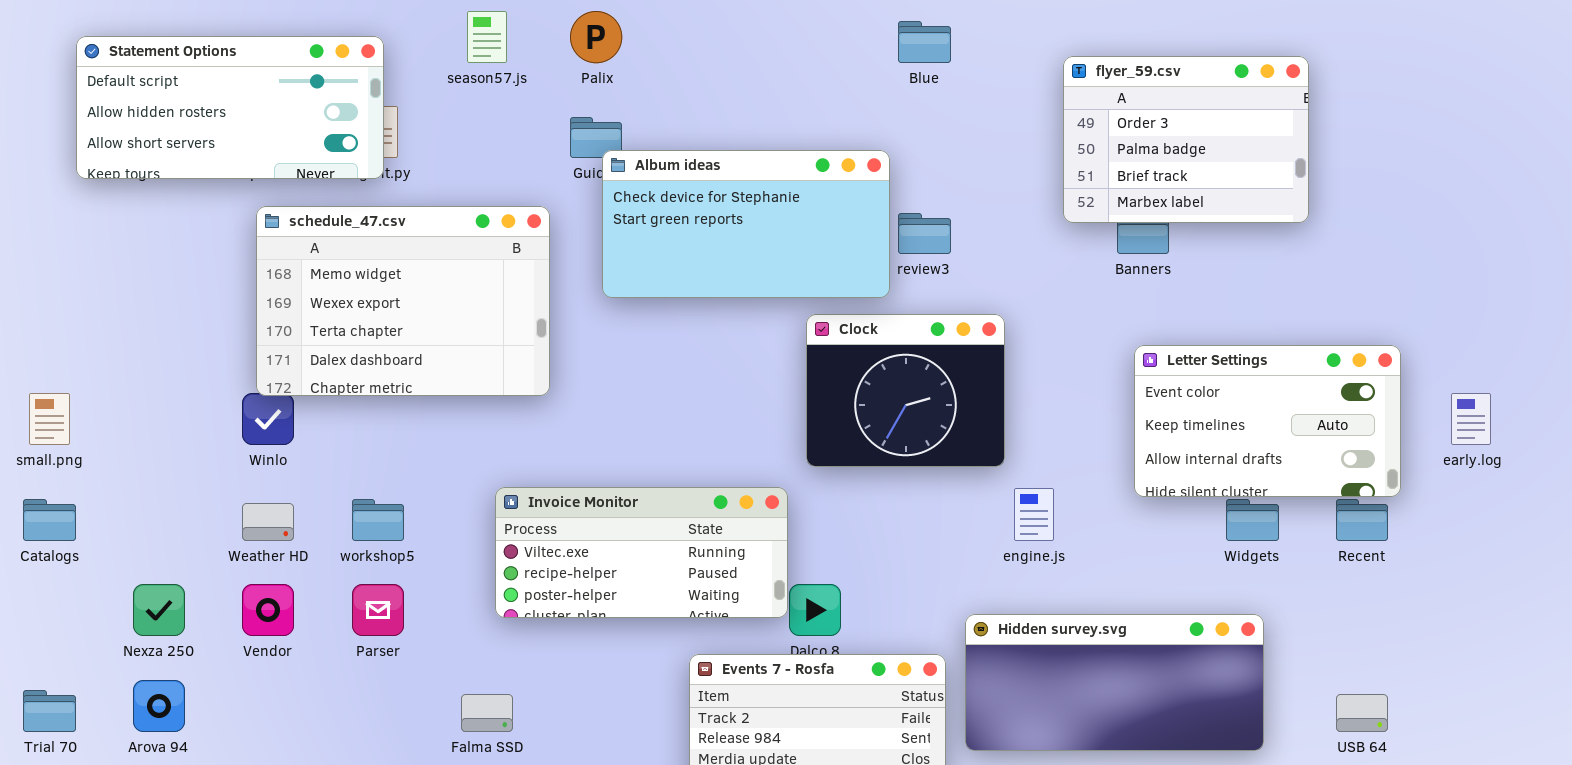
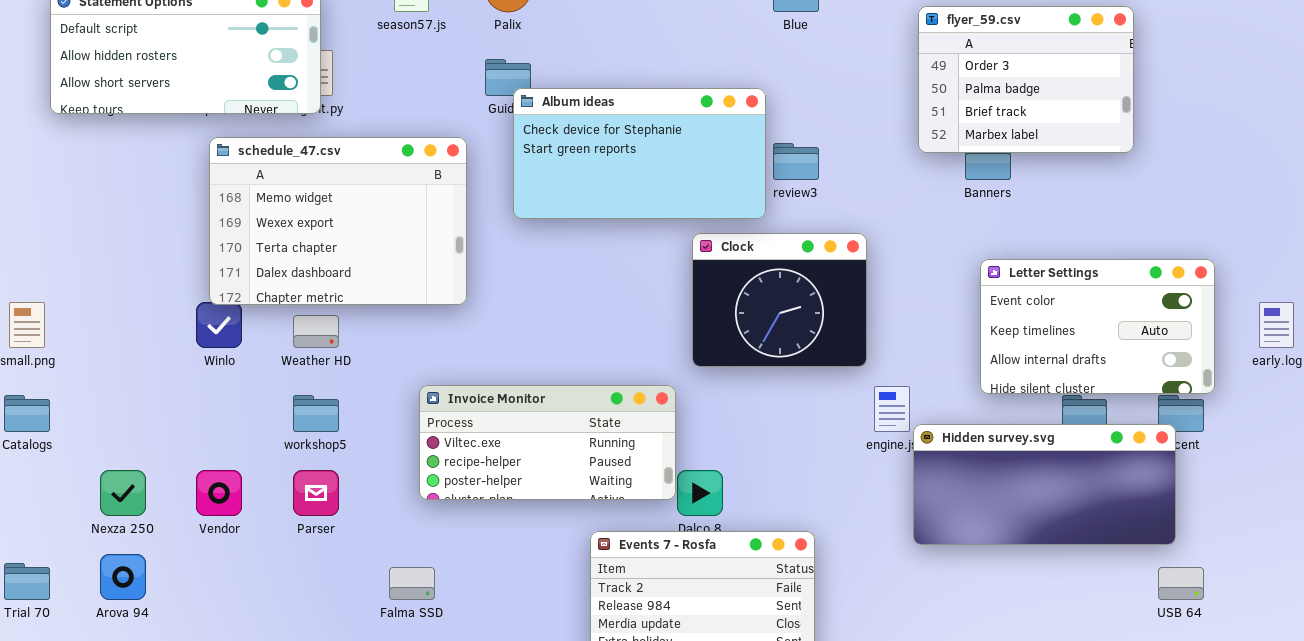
Weather HD: [242,503,294,541] -> [293,315,339,348], moved
Hidden survey.svg: [965,614,1264,751] -> [913,424,1176,545], moved

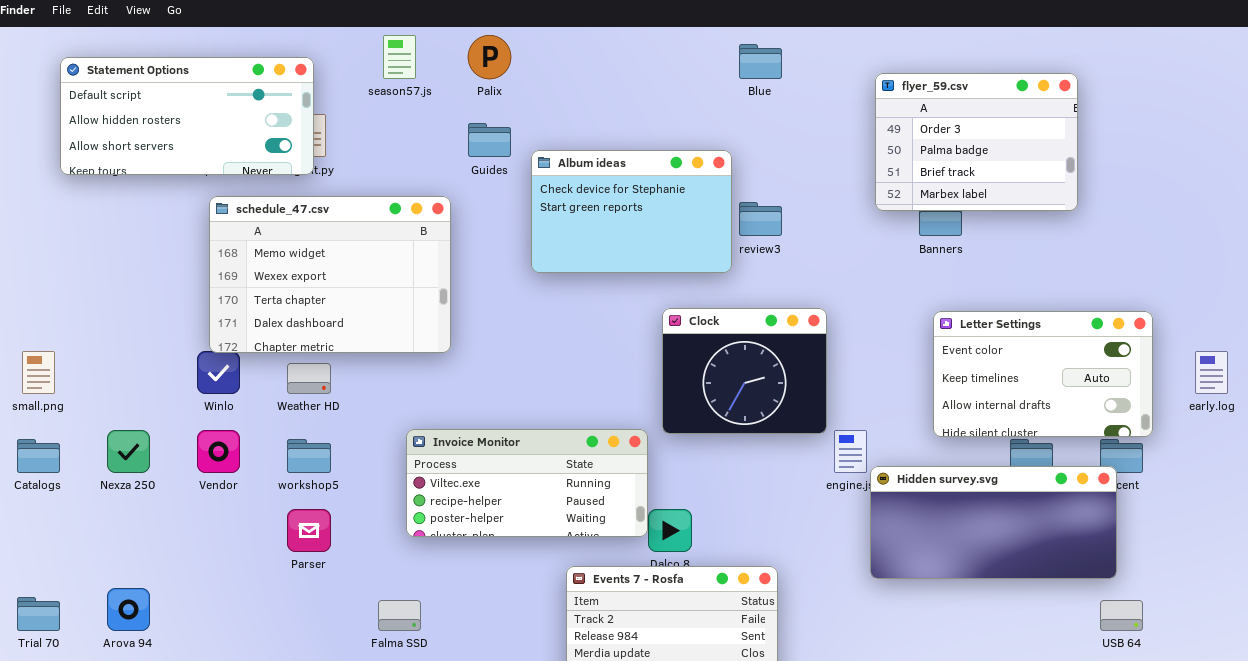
Album ideas: [513,88,766,219] -> [531,150,732,273], resized
Clock: [692,233,867,367] -> [662,308,827,434], moved
Nexza 250: [100,470,146,516] -> [107,430,150,473], moved
Vendor: [196,470,242,516] -> [197,430,240,473], moved

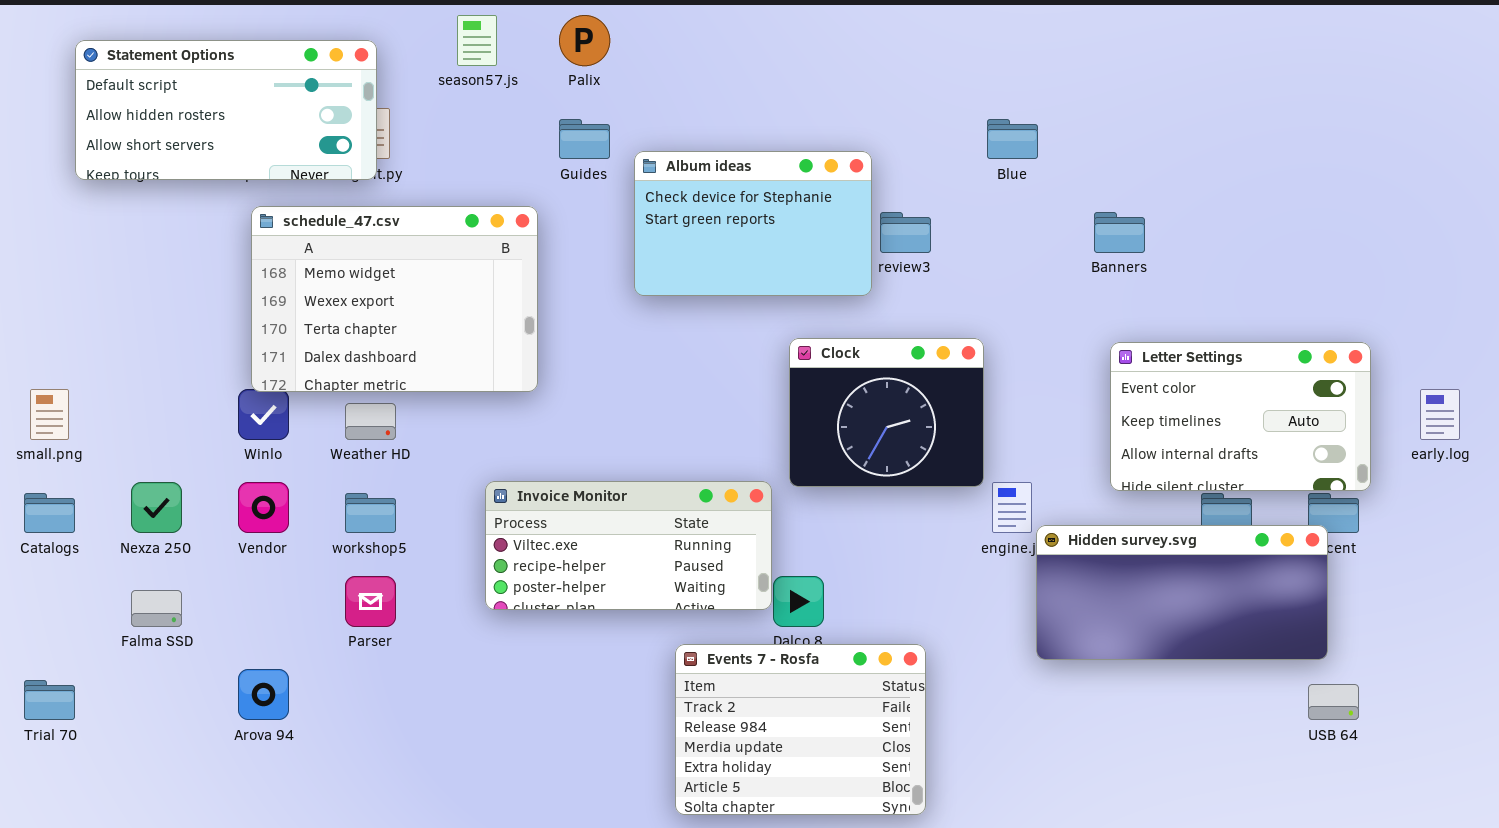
Blue: [739,44,782,79] -> [987,119,1038,159], moved
flyer_59.csv: [875,73,1078,211] -> none, closed
Arova 94: [107,588,150,631] -> [238,669,289,720], moved
Falma SSD: [378,600,421,631] -> [131,590,182,627], moved

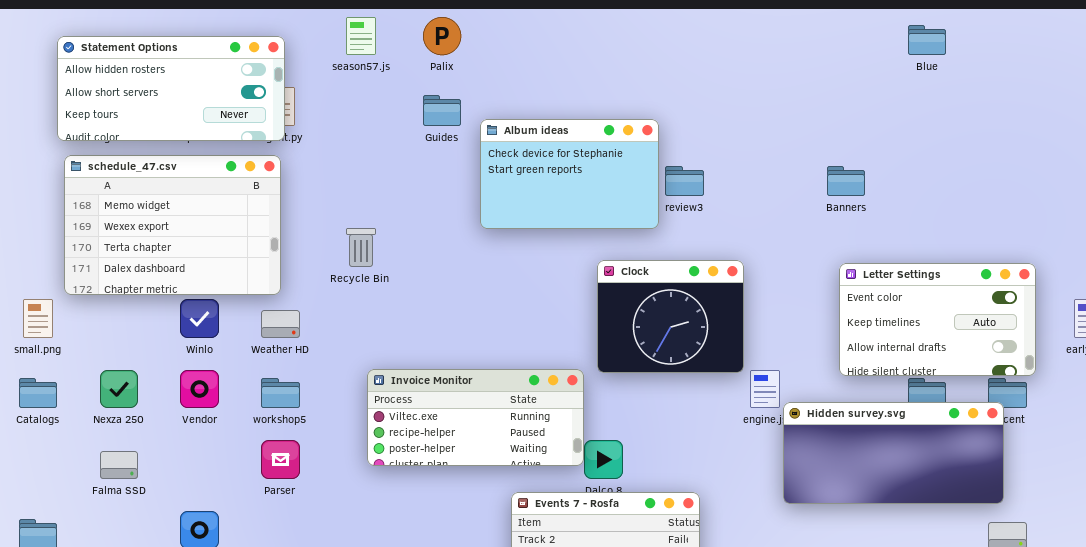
Statement Options: [75,40,377,180] -> [57,36,285,141], scrolled down 1 row
Blue: [987,119,1038,159] -> [908,25,946,55], moved
schedule_47.csv: [251,206,538,392] -> [64,155,281,295], moved

